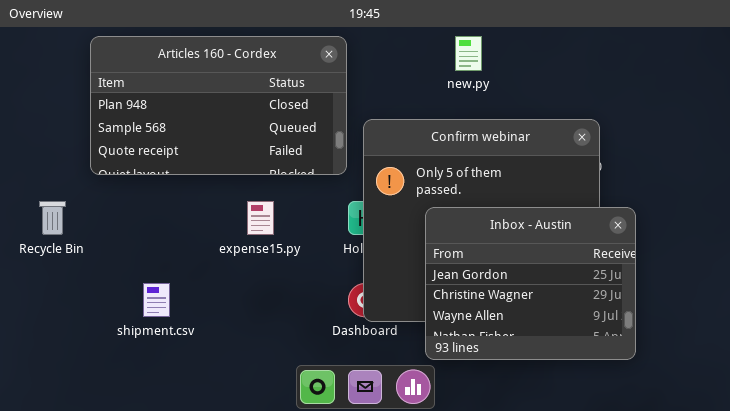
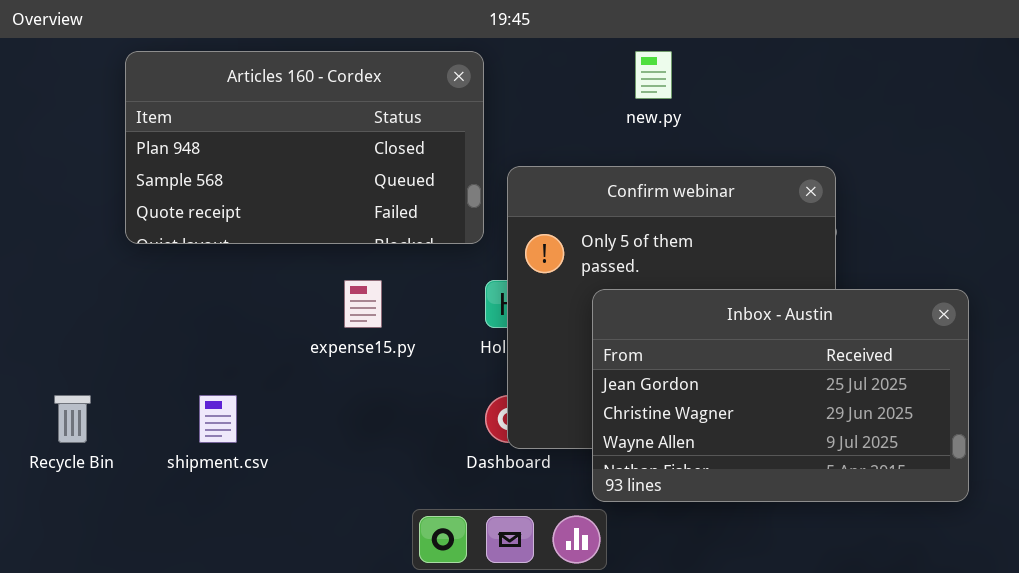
Recycle Bin: [39,201,66,235] -> [54,395,91,443], moved
Inbox - Austin: [425,207,636,360] -> [592,289,969,502], resized

